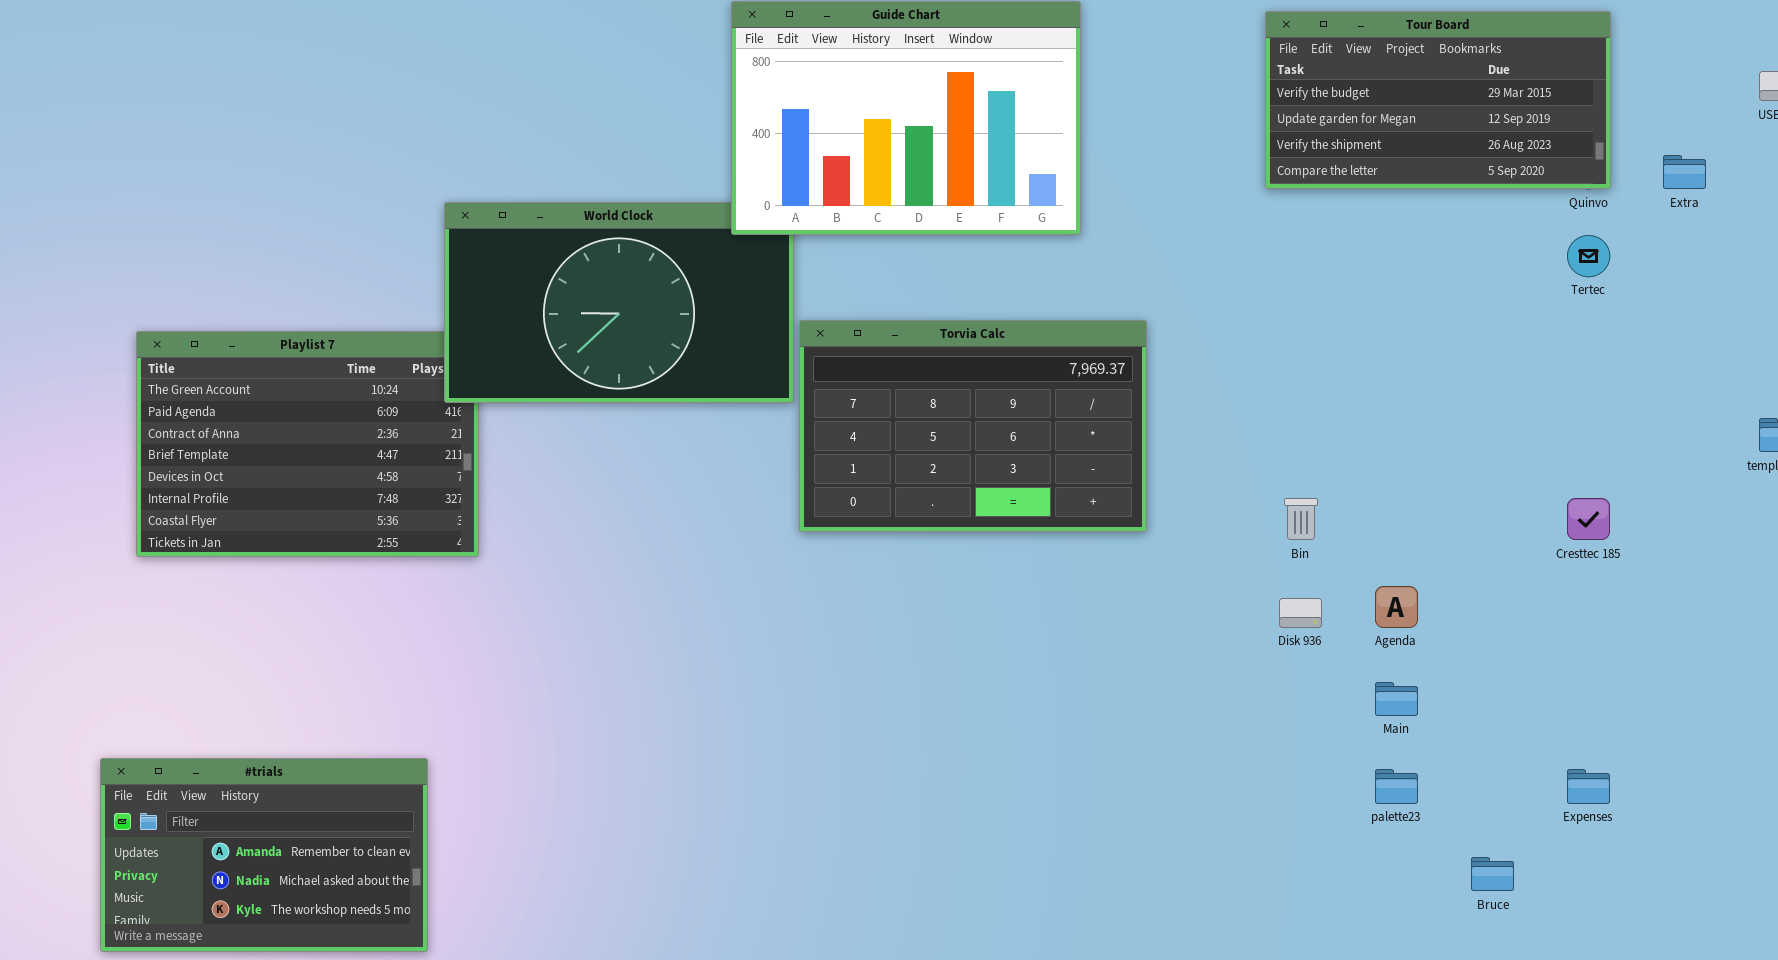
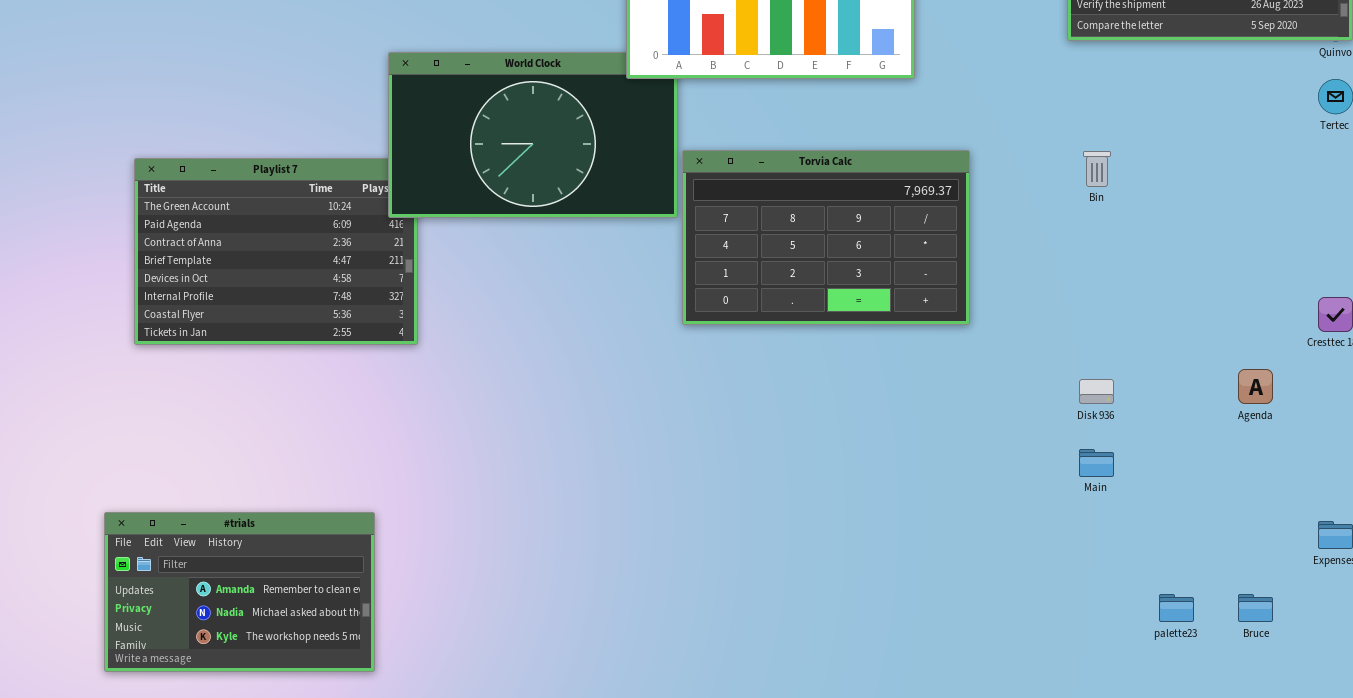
Bin: [1284,498,1318,540] -> [1083,151,1111,187], moved
Agenda: [1375,586,1418,628] -> [1238,369,1273,404], moved
Main: [1375,682,1418,716] -> [1079,449,1114,477], moved
palette23: [1375,769,1418,804] -> [1159,594,1194,622], moved

